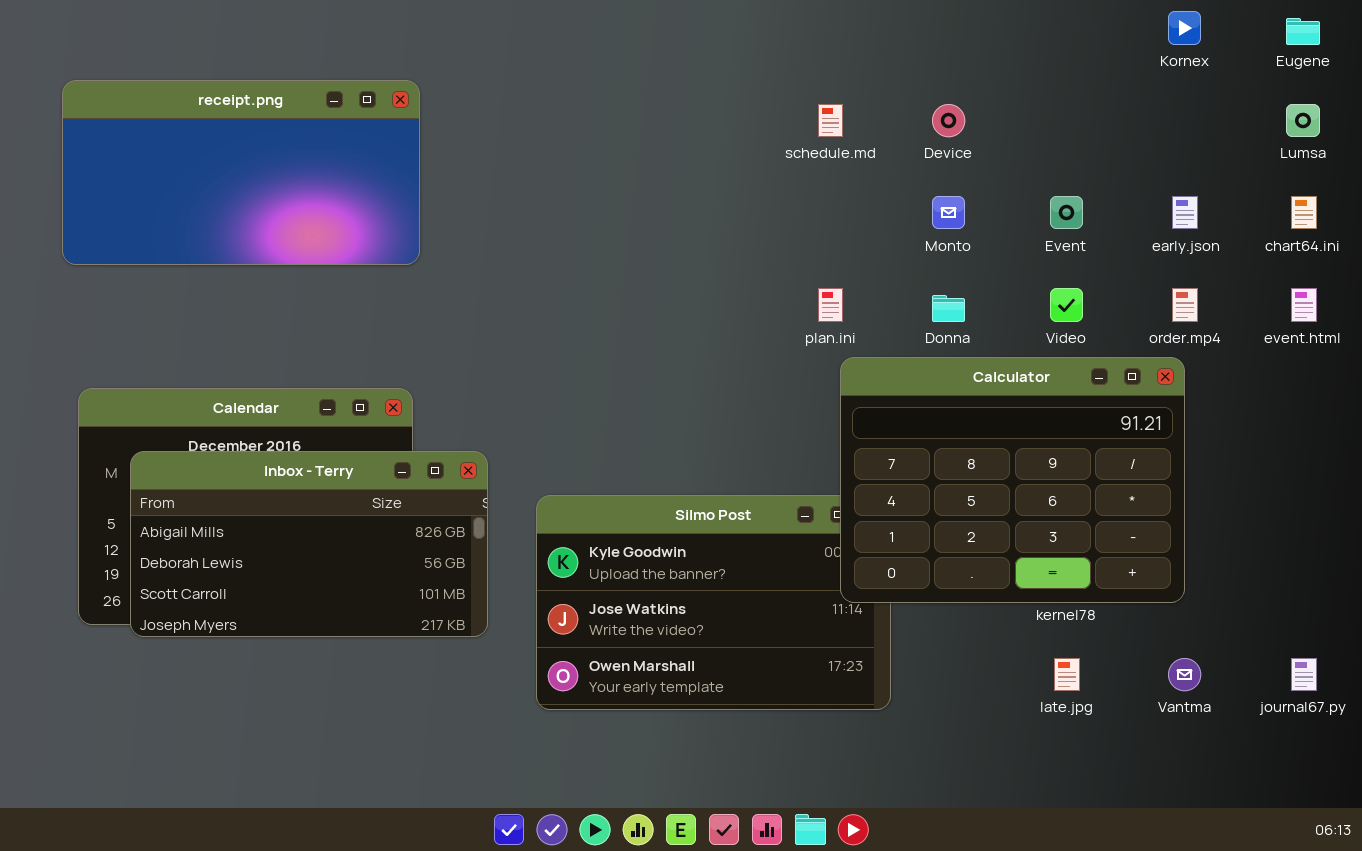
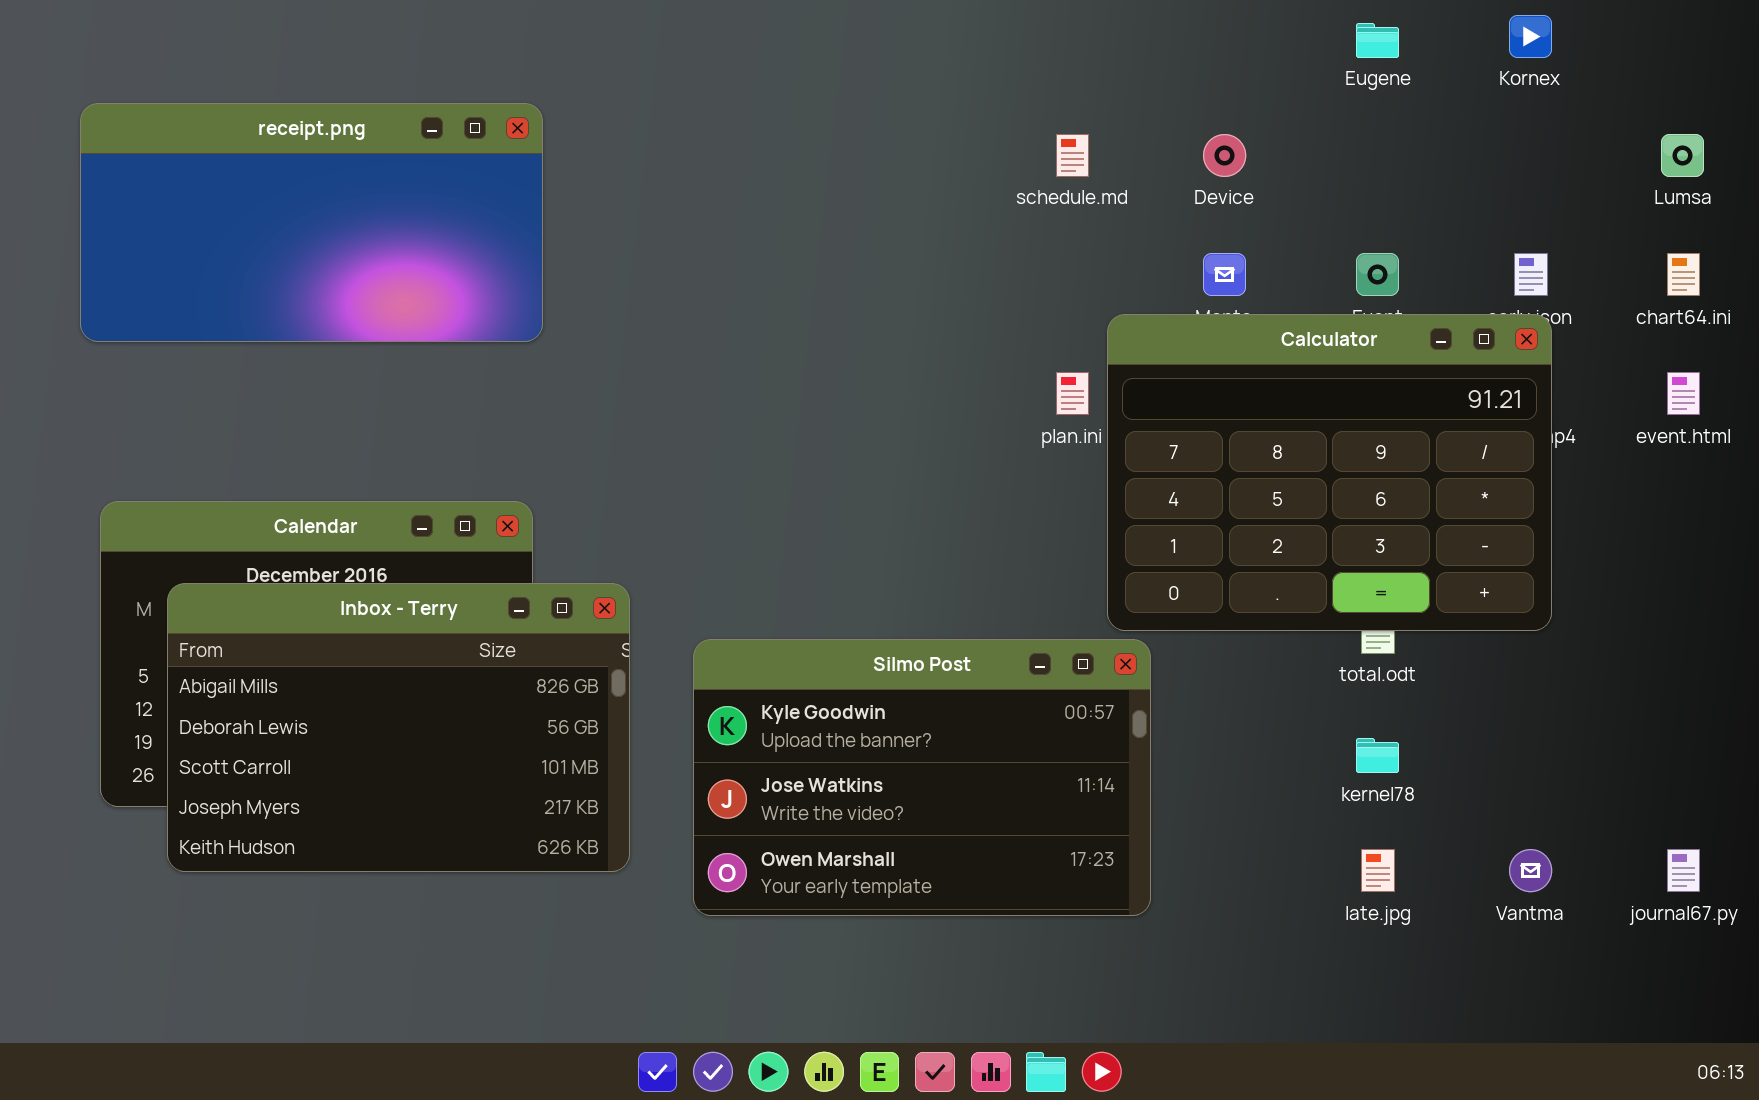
Eugene: [1286,18,1320,45] -> [1356,23,1399,58], moved
Calculator: [840,357,1185,603] -> [1107,314,1552,631], moved
Inbox - Terry: [130,451,488,637] -> [167,583,630,872], resized

